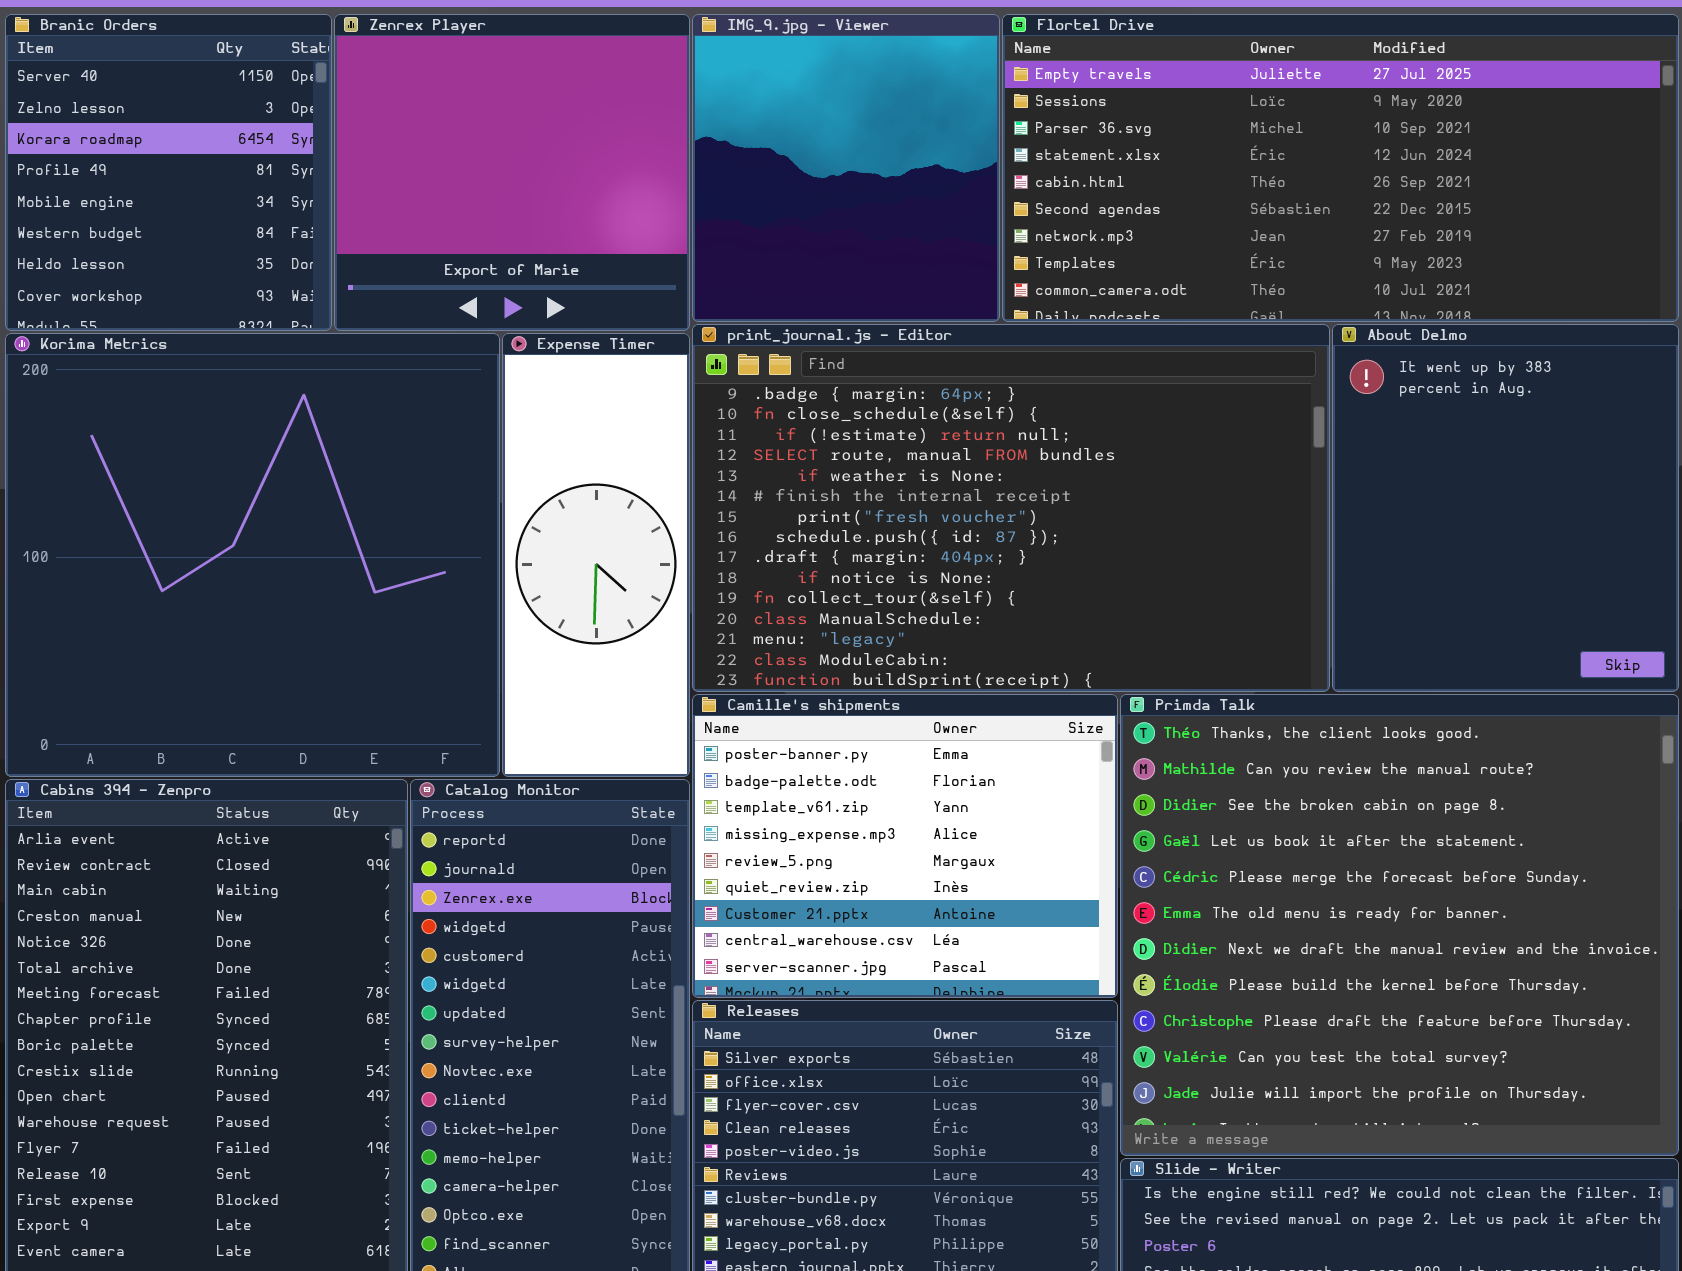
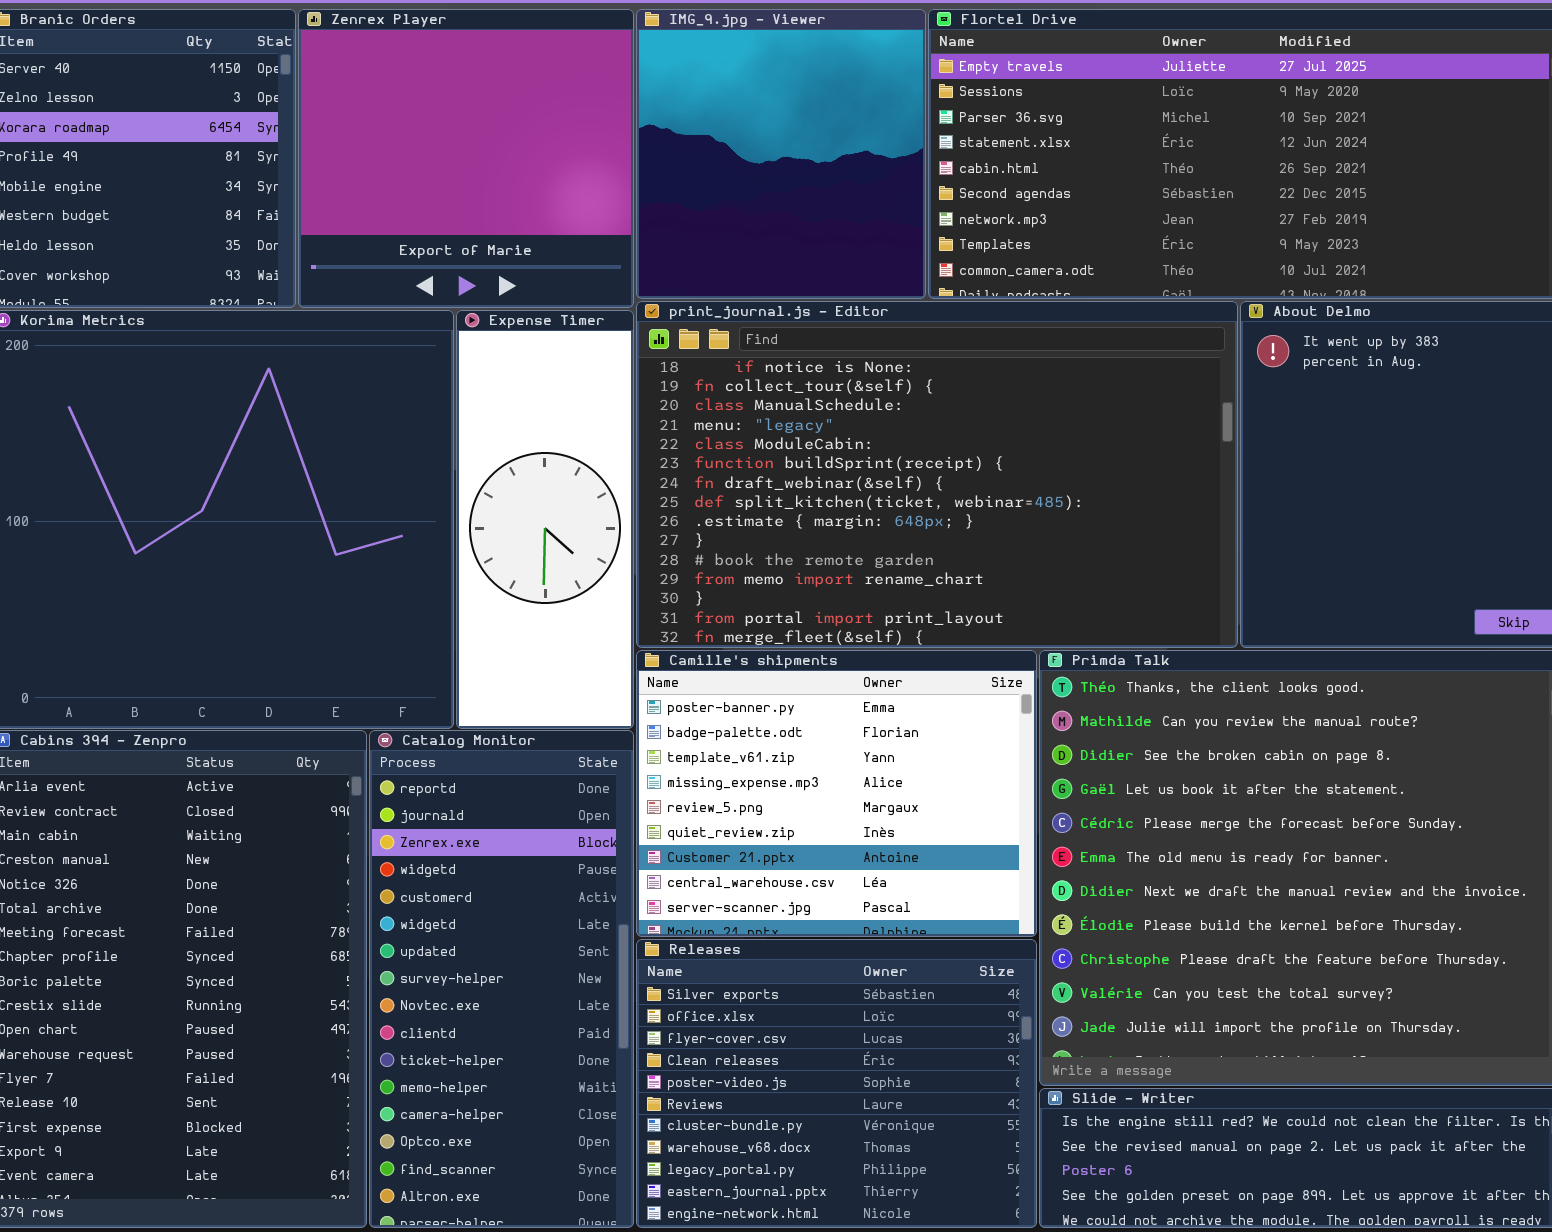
print_journal.js - Editor: [692,324,1330,692] -> [636,301,1238,648], scrolled down 9 rows

